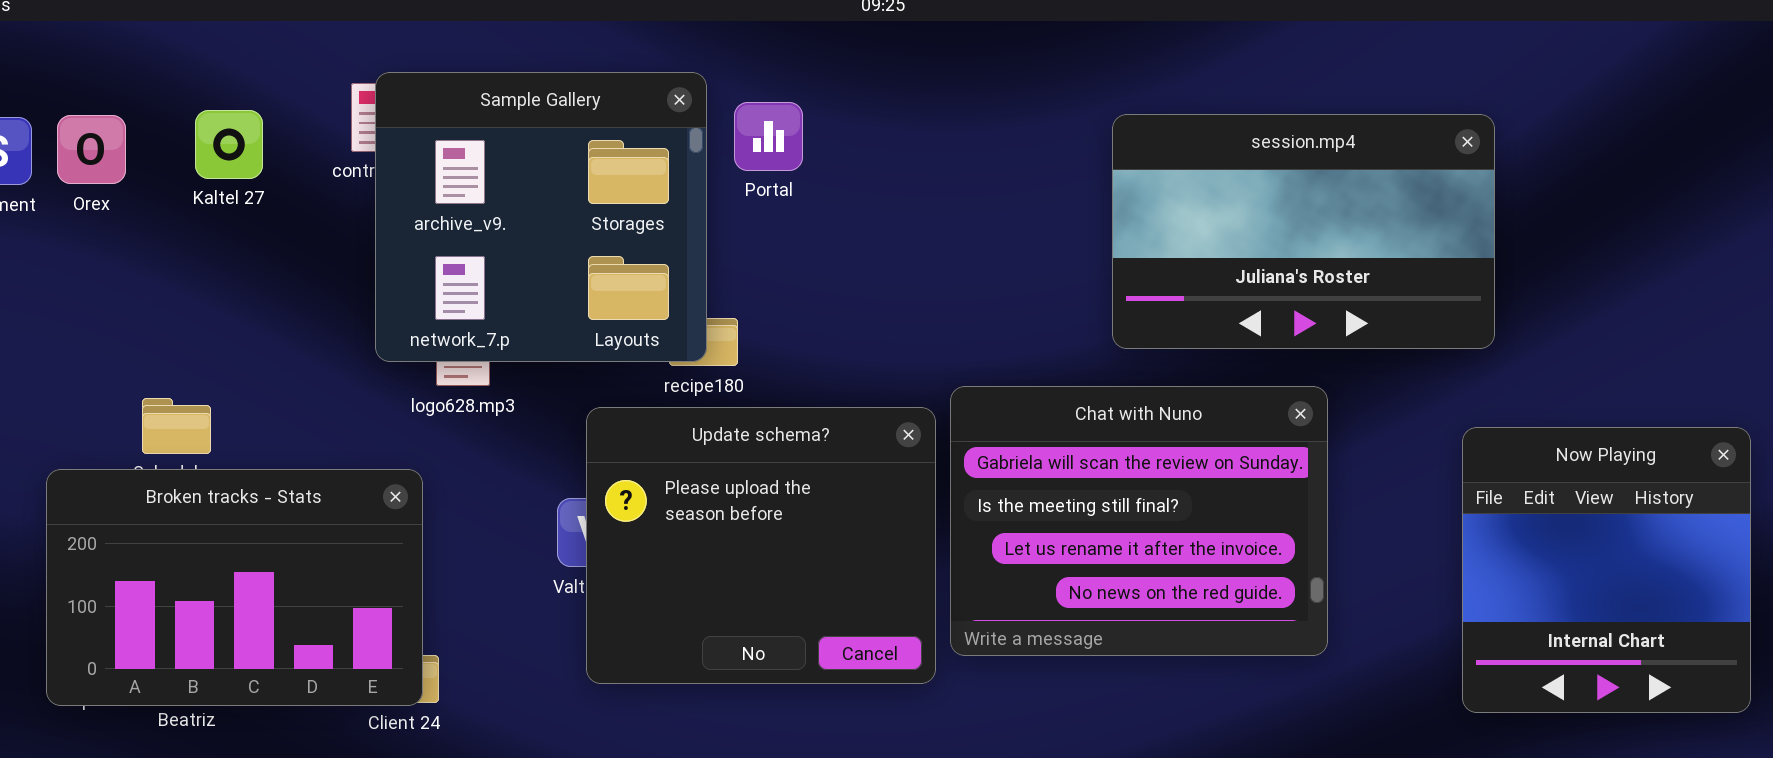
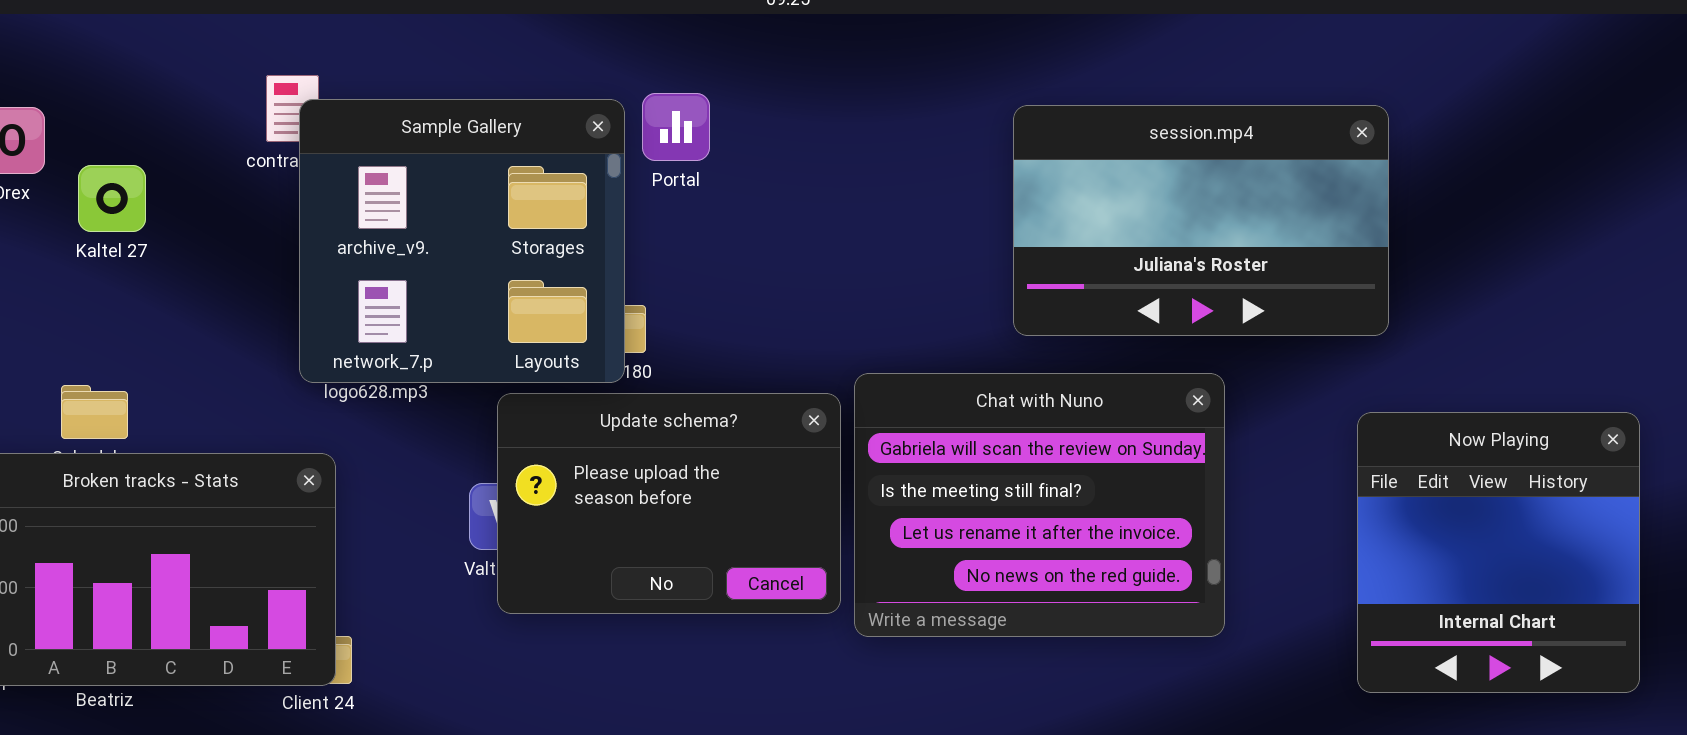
Sample Gallery: [375,72,707,362] -> [299,99,625,383], moved
Kaltel 27: [195,110,263,179] -> [78,165,146,232], moved
Update schema?: [586,407,936,684] -> [497,393,841,614], resized

